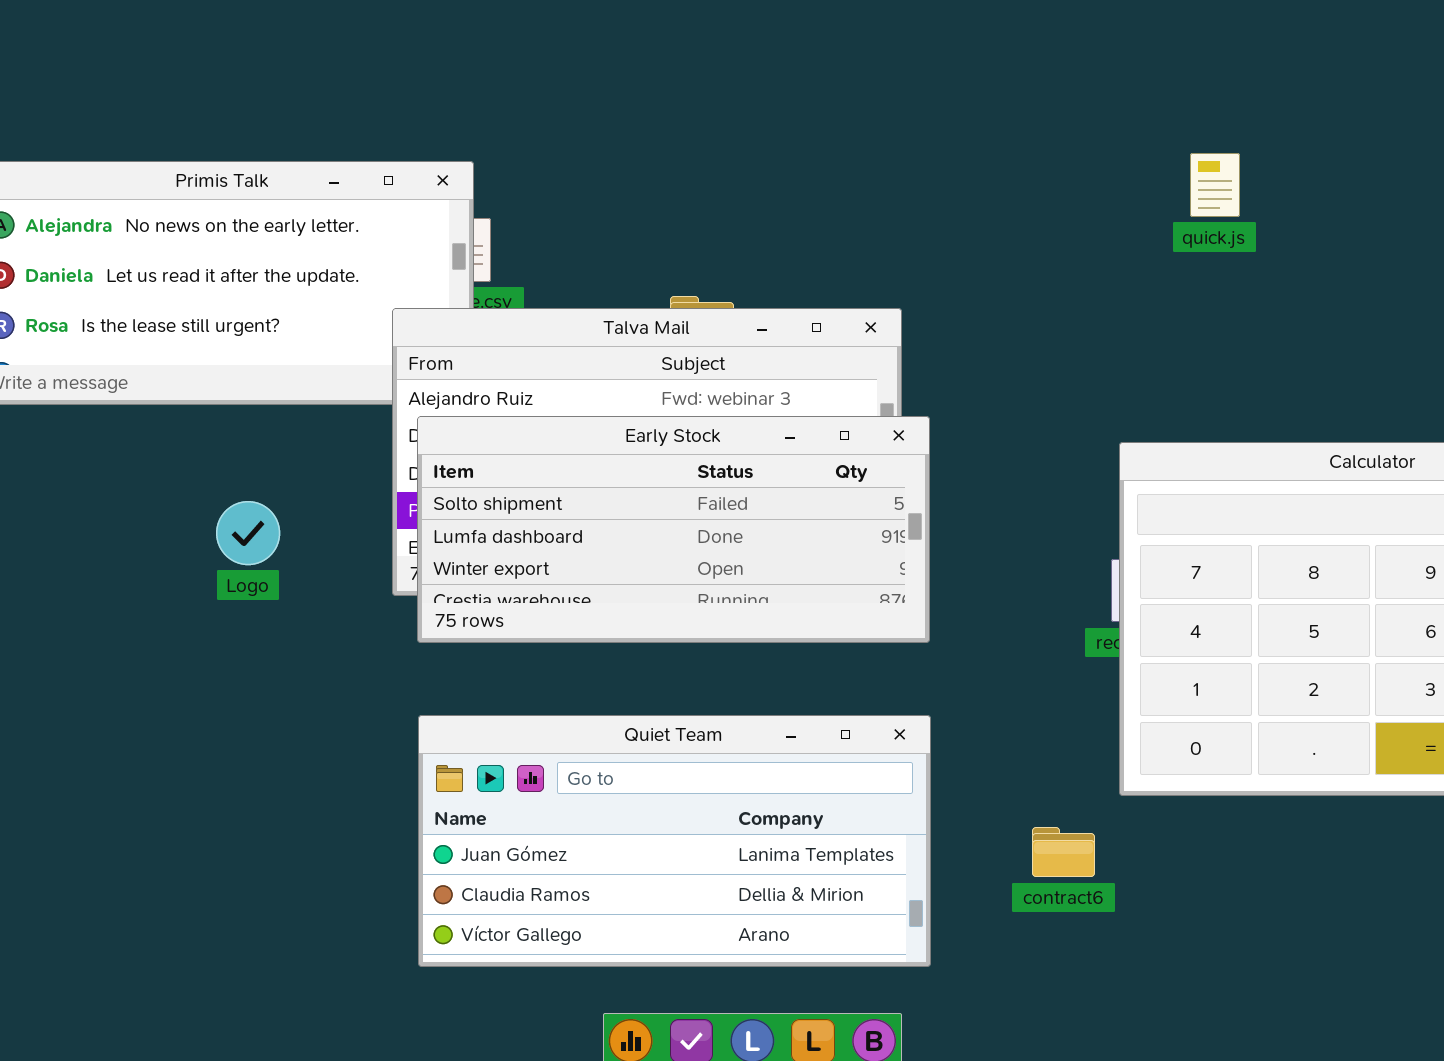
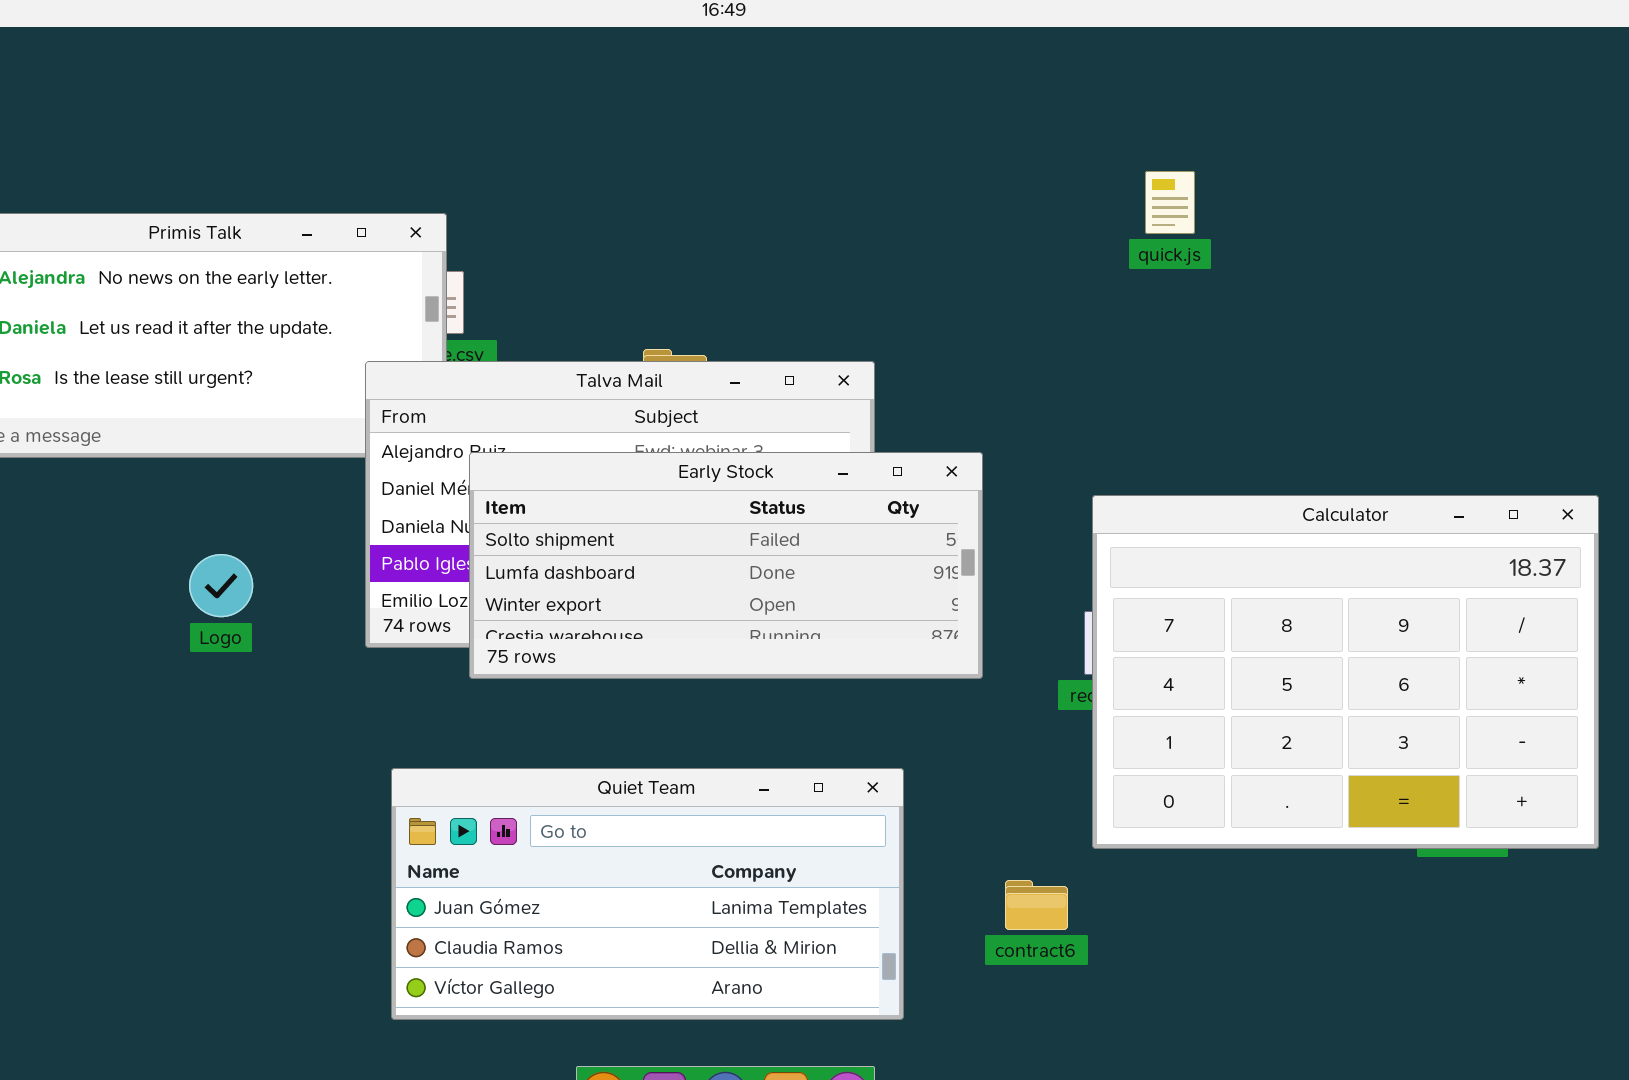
quick.js: [1190,153,1240,217] -> [1145,171,1195,234], moved
Early Stock: [417,416,930,643] -> [469,452,983,679], moved

